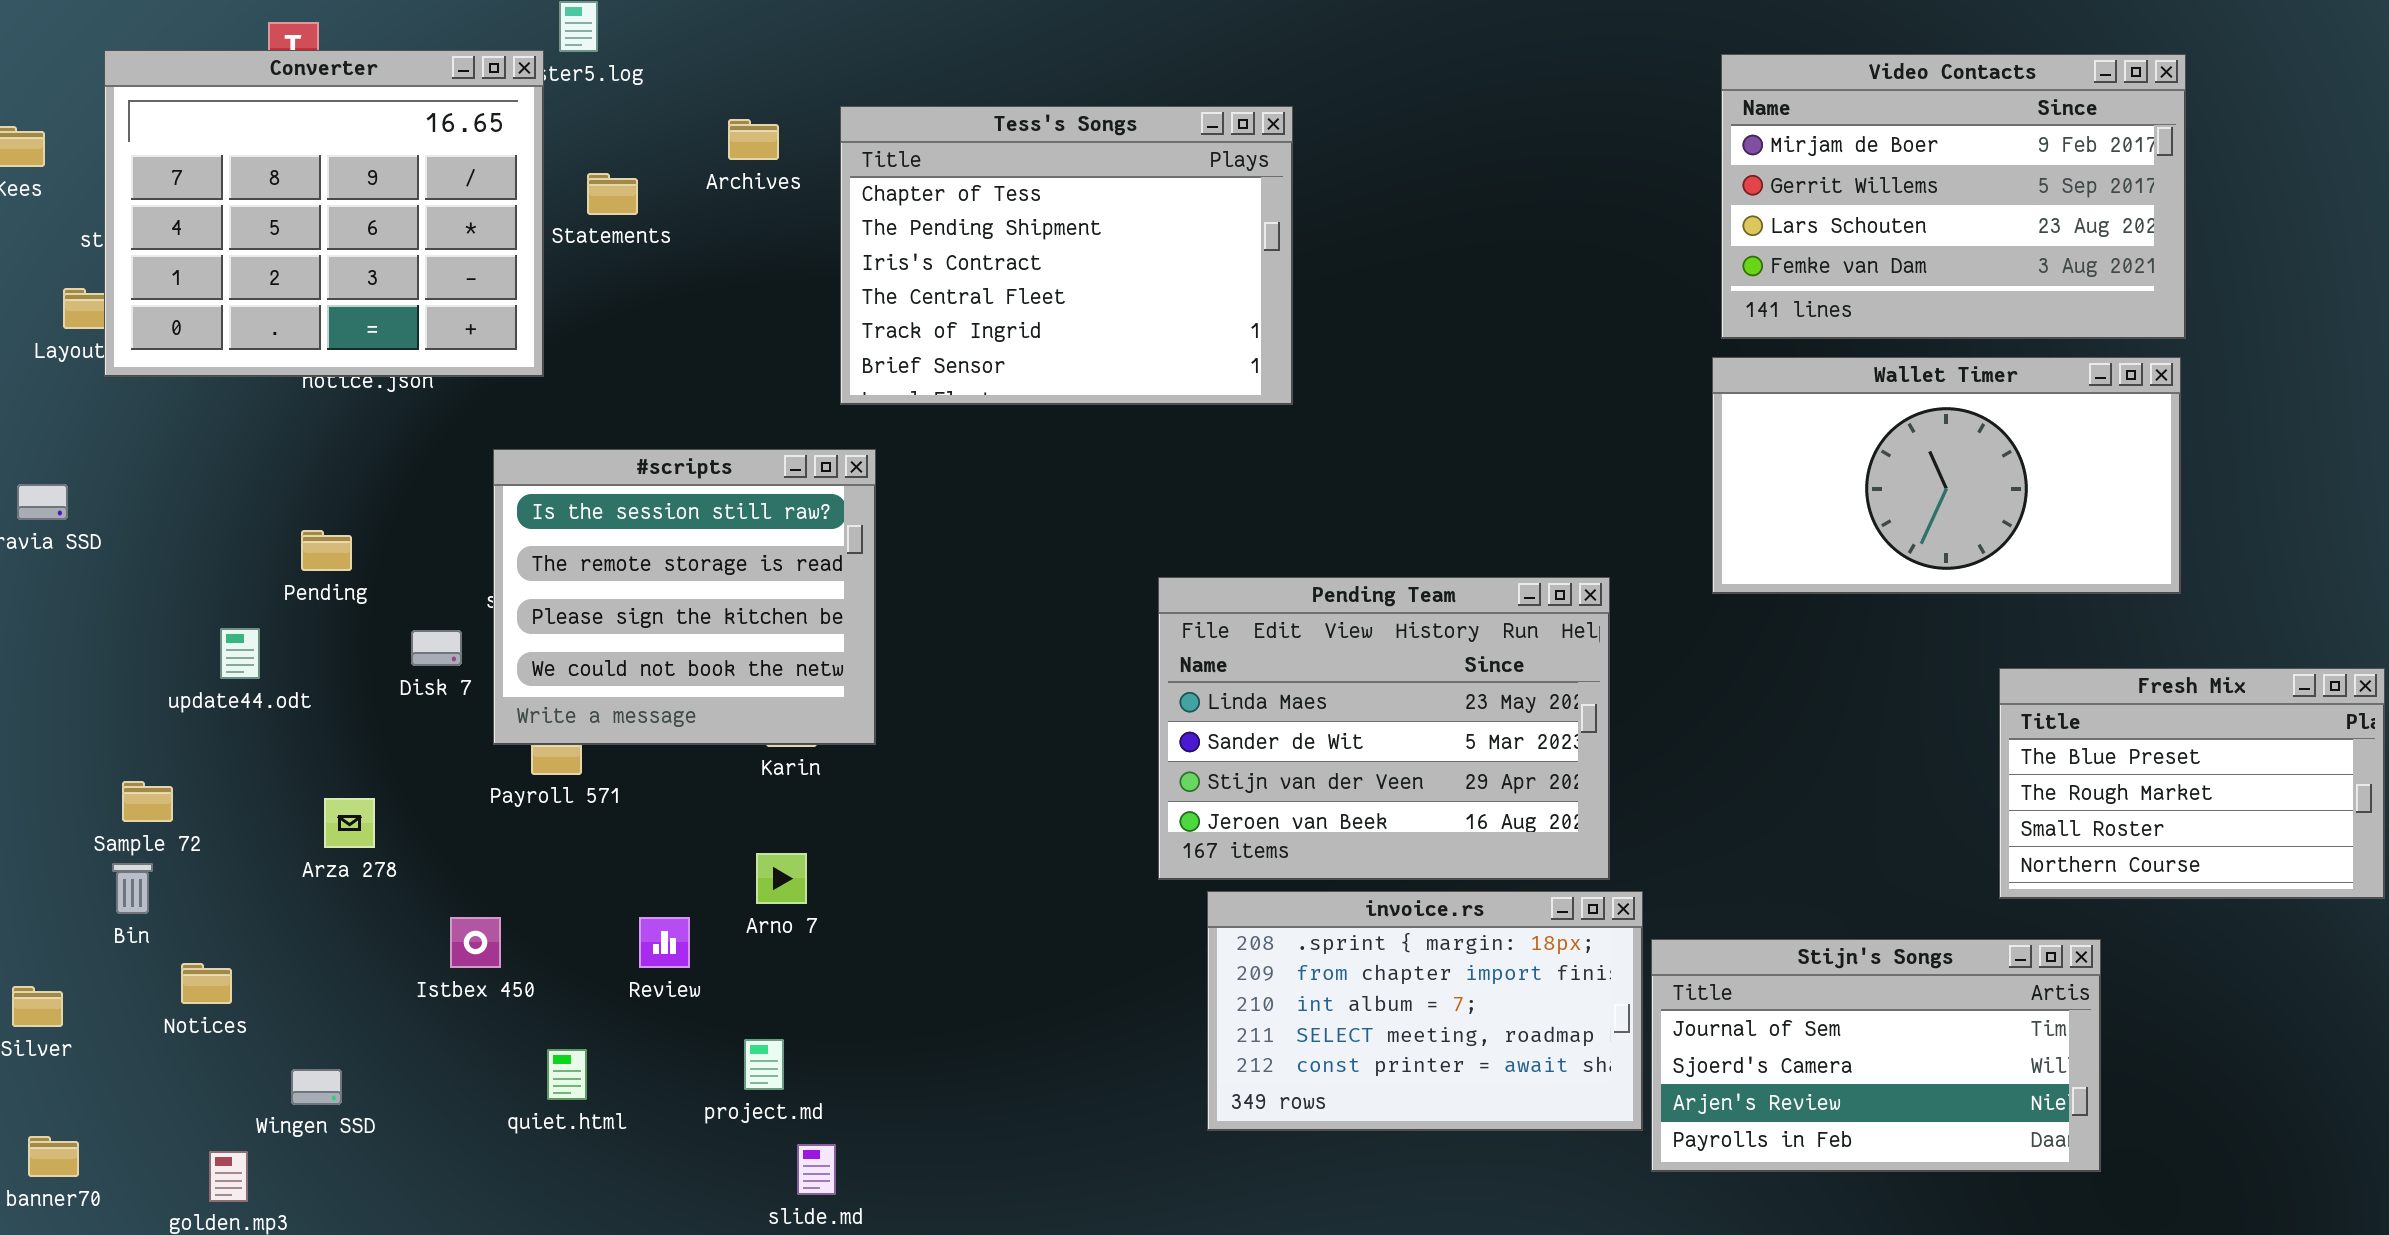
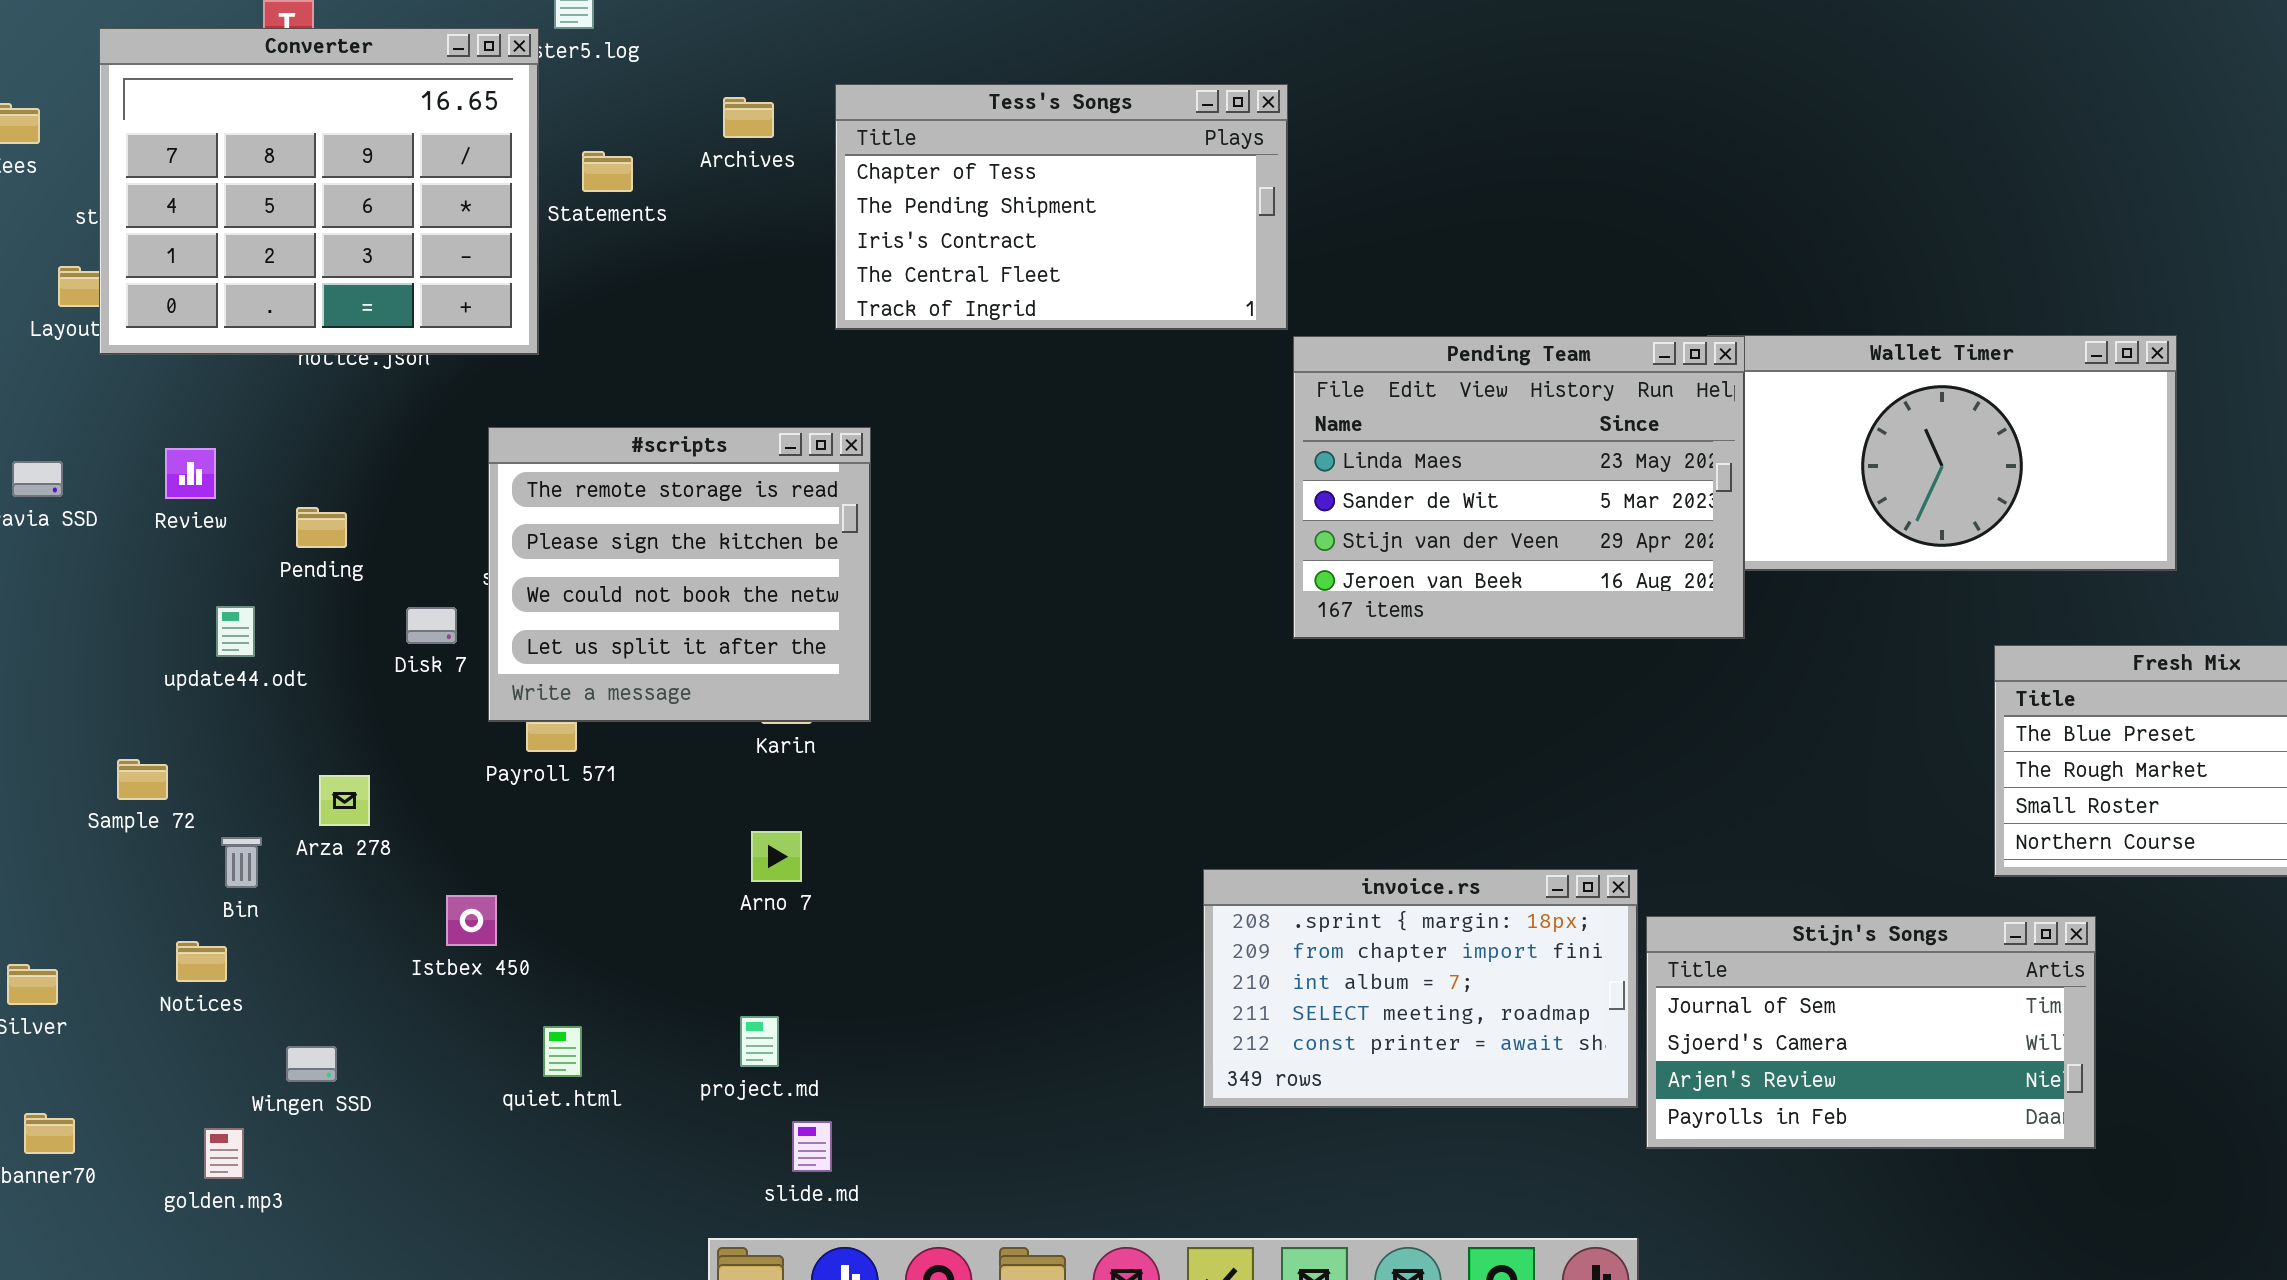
Video Contacts: [1721,54,2186,339] -> none, closed
Tess's Songs: [840,106,1293,405] -> [835,84,1288,330], resized
#scripts: [493,449,876,745] -> [488,427,871,722], scrolled down 1 row
Pending Team: [1158,577,1610,880] -> [1293,336,1745,639], moved
Bin: [112,863,153,914] -> [221,837,262,888], moved
Review: [639,917,690,968] -> [165,448,216,499], moved

